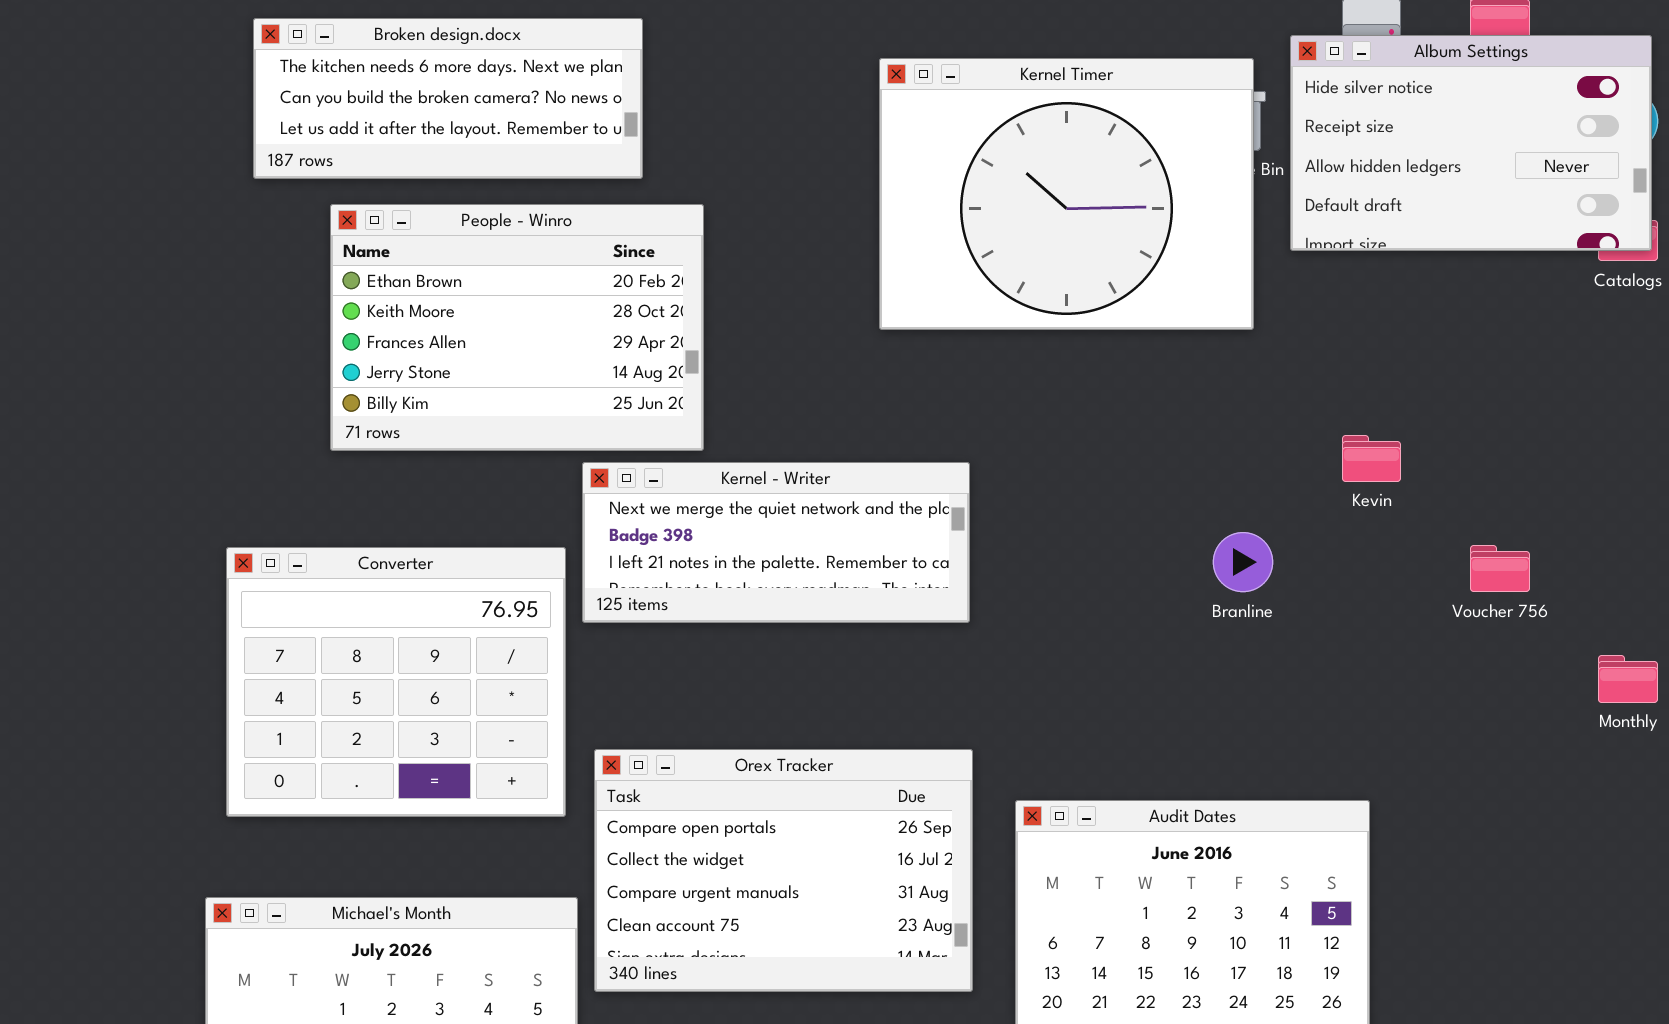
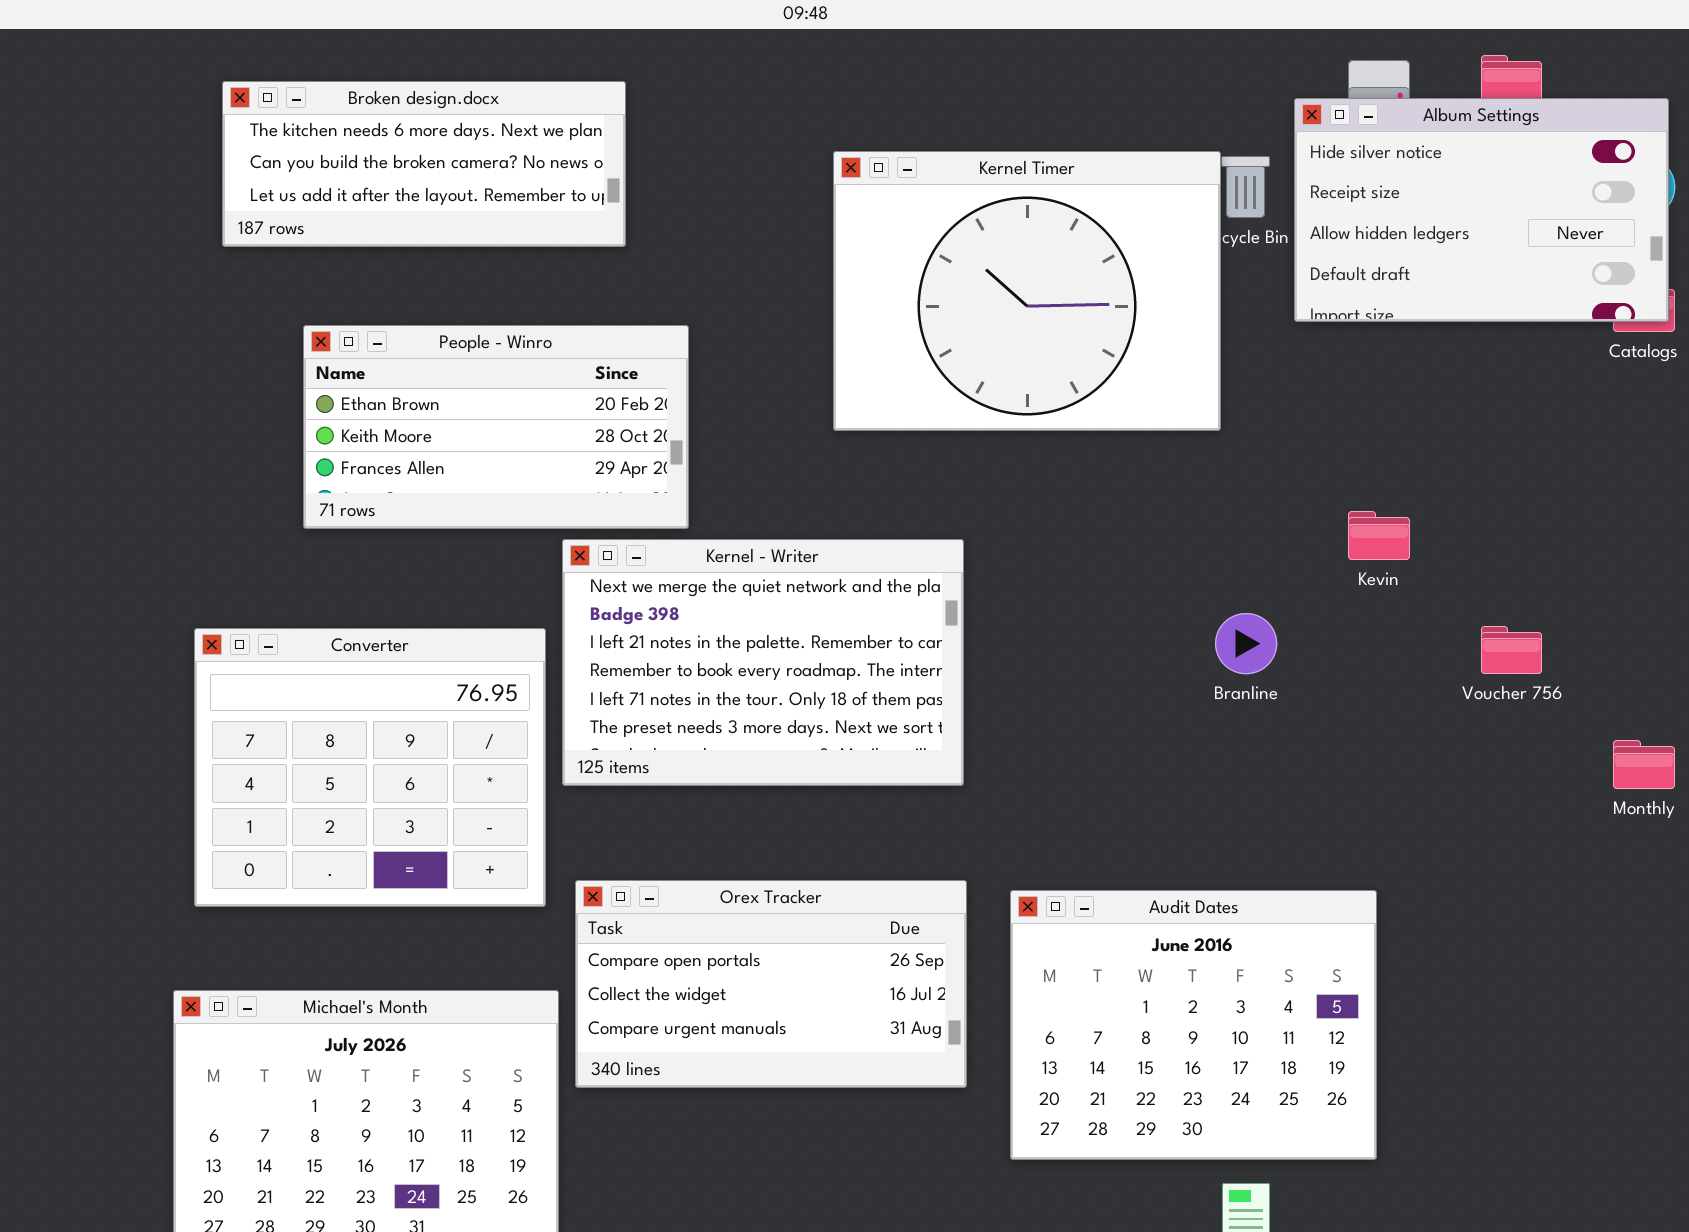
Kernel Timer: [879,58,1254,330] -> [833,151,1221,431], moved
People - Winro: [330,204,704,451] -> [303,325,689,529], resized
Kernel - Writer: [582,462,970,623] -> [562,539,964,786], resized
Orex Tracker: [594,749,973,992] -> [575,880,967,1088], resized

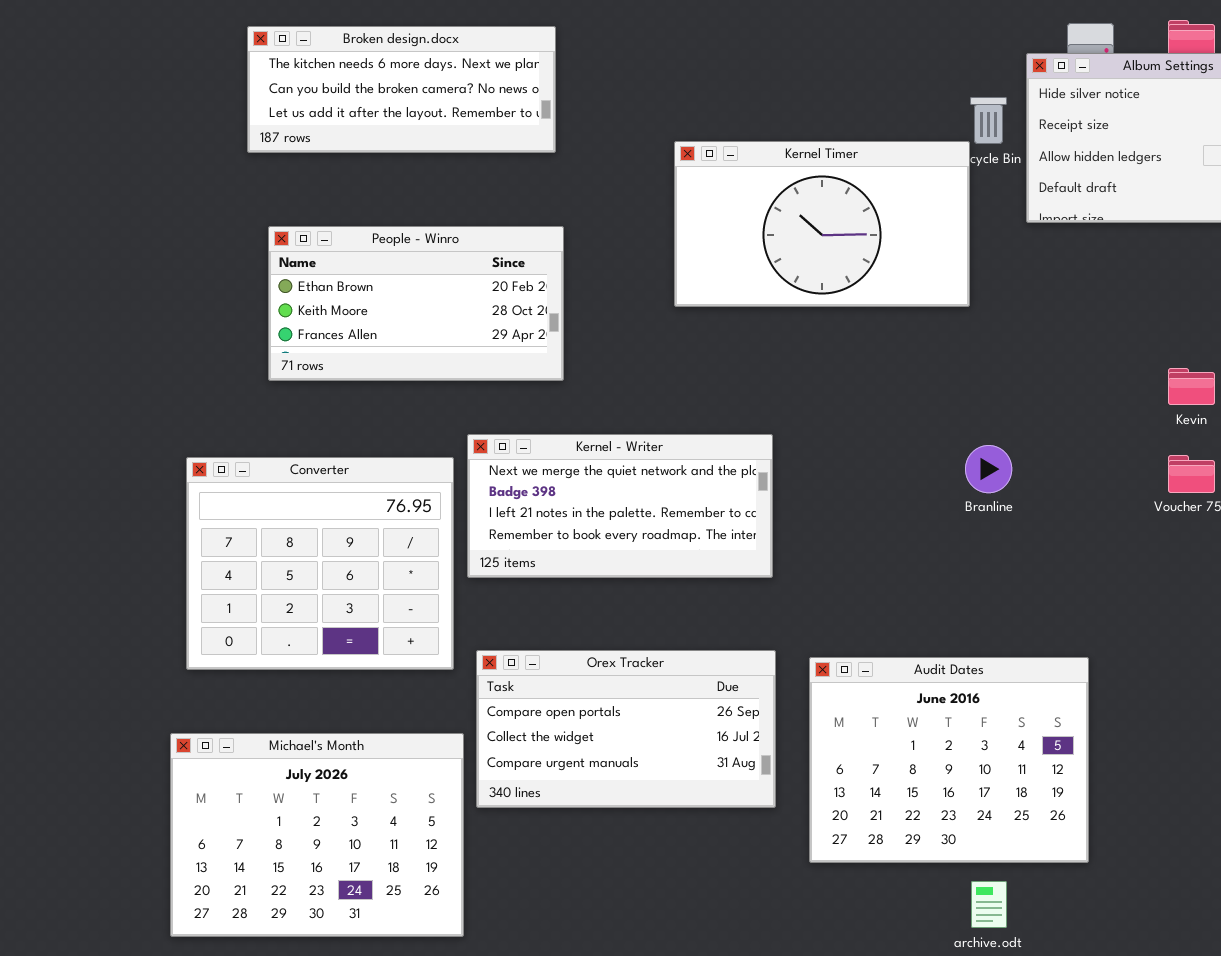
Broken design.docx: [222,81,626,247] -> [247,26,556,153], moved
Kernel Timer: [833,151,1221,431] -> [674,141,970,307], resized
Kevin: [1348,511,1410,560] -> [1168,368,1215,405], moved
Kernel - Writer: [562,539,964,786] -> [467,434,773,578], resized

